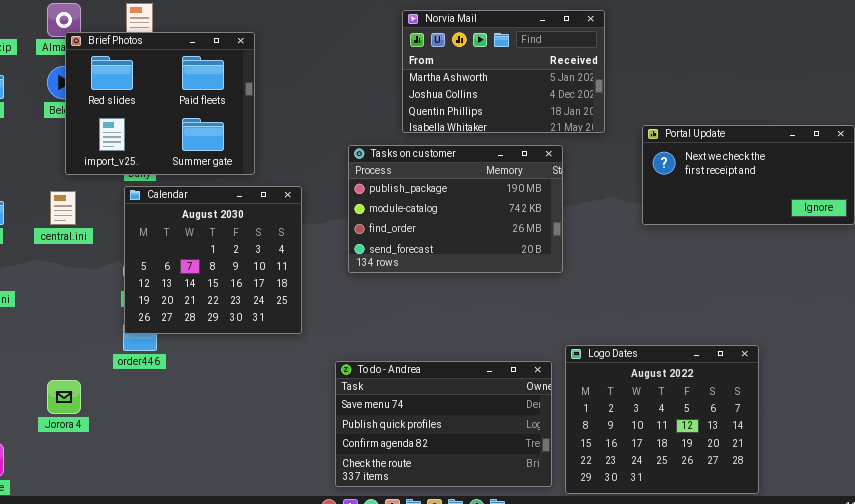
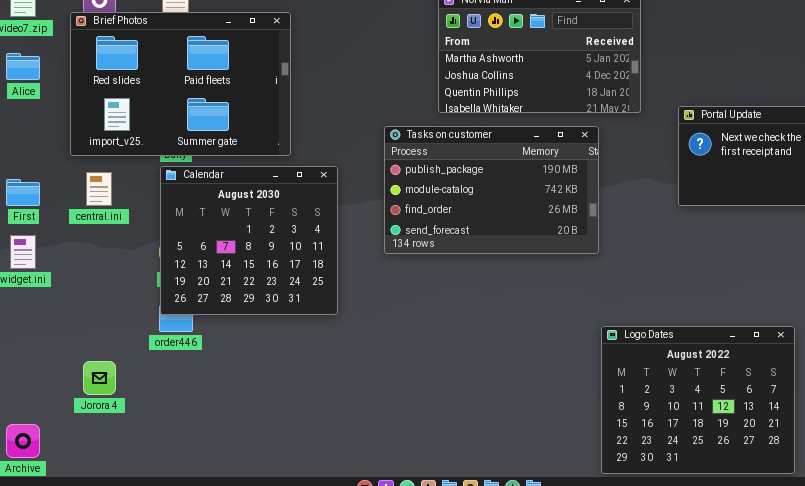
Brief Photos: [65,32,255,175] -> [70,12,291,156], resized
To do - Andrea: [335,361,552,487] -> none, closed

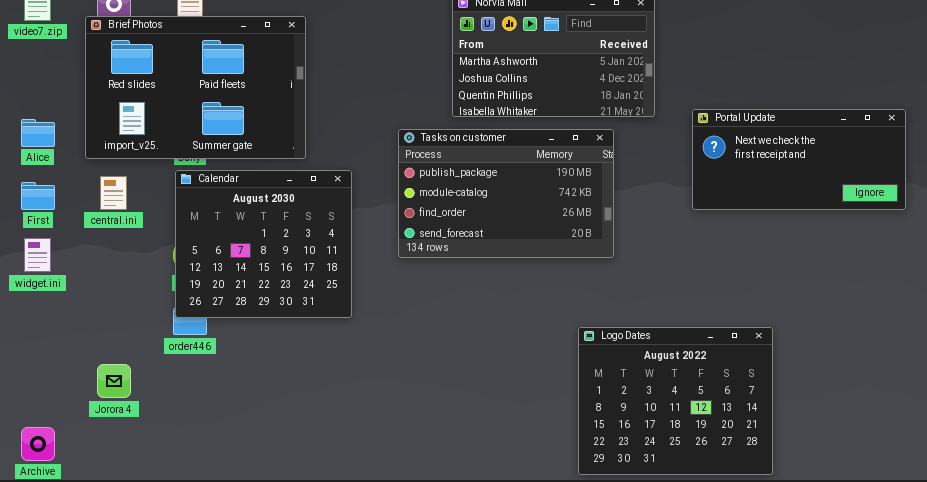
Alice: [6,53,40,80] -> [21,119,55,147], moved
Logo Dates: [601,326,795,474] -> [578,327,773,475], moved

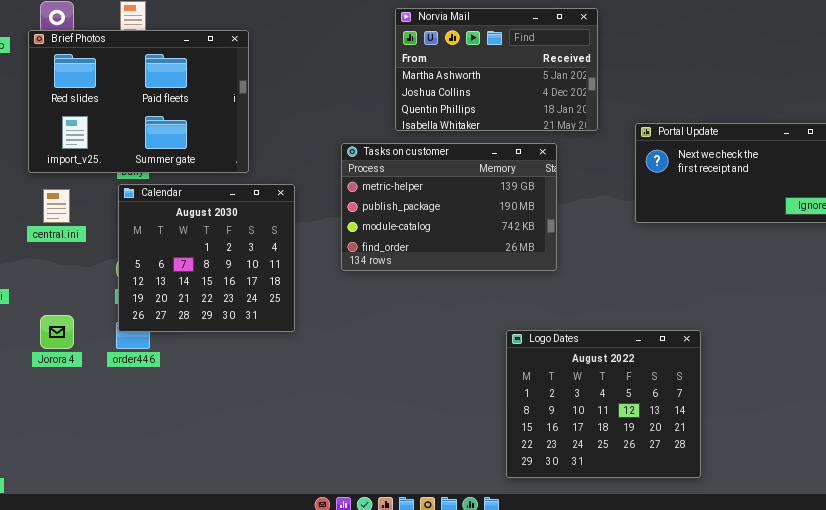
Tasks on customer: [398,129,614,258] -> [341,143,557,271], scrolled up 1 row
Logo Dates: [578,327,773,475] -> [506,330,701,478], moved
Jorora 4: [97,364,131,398] -> [40,315,74,349], moved

